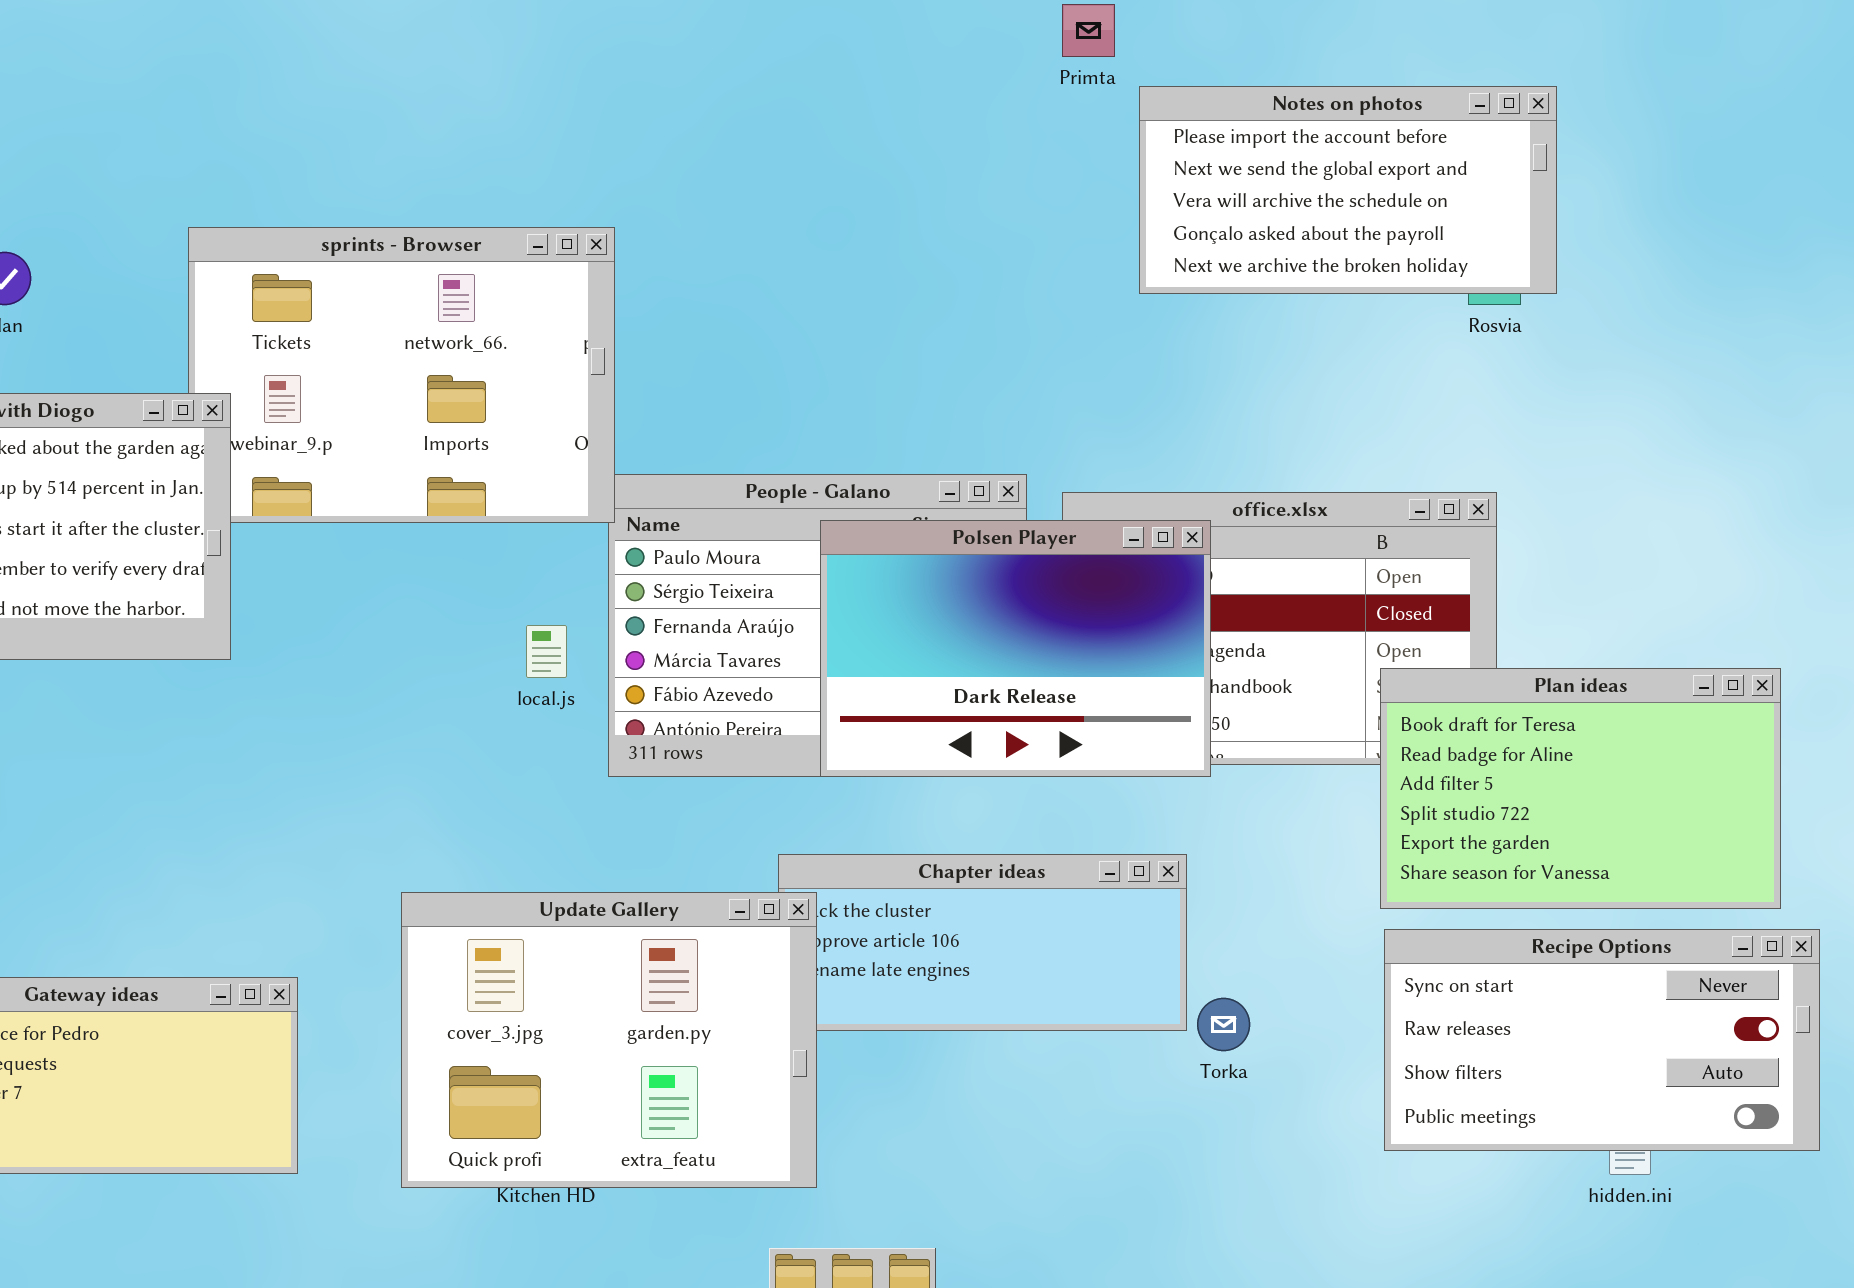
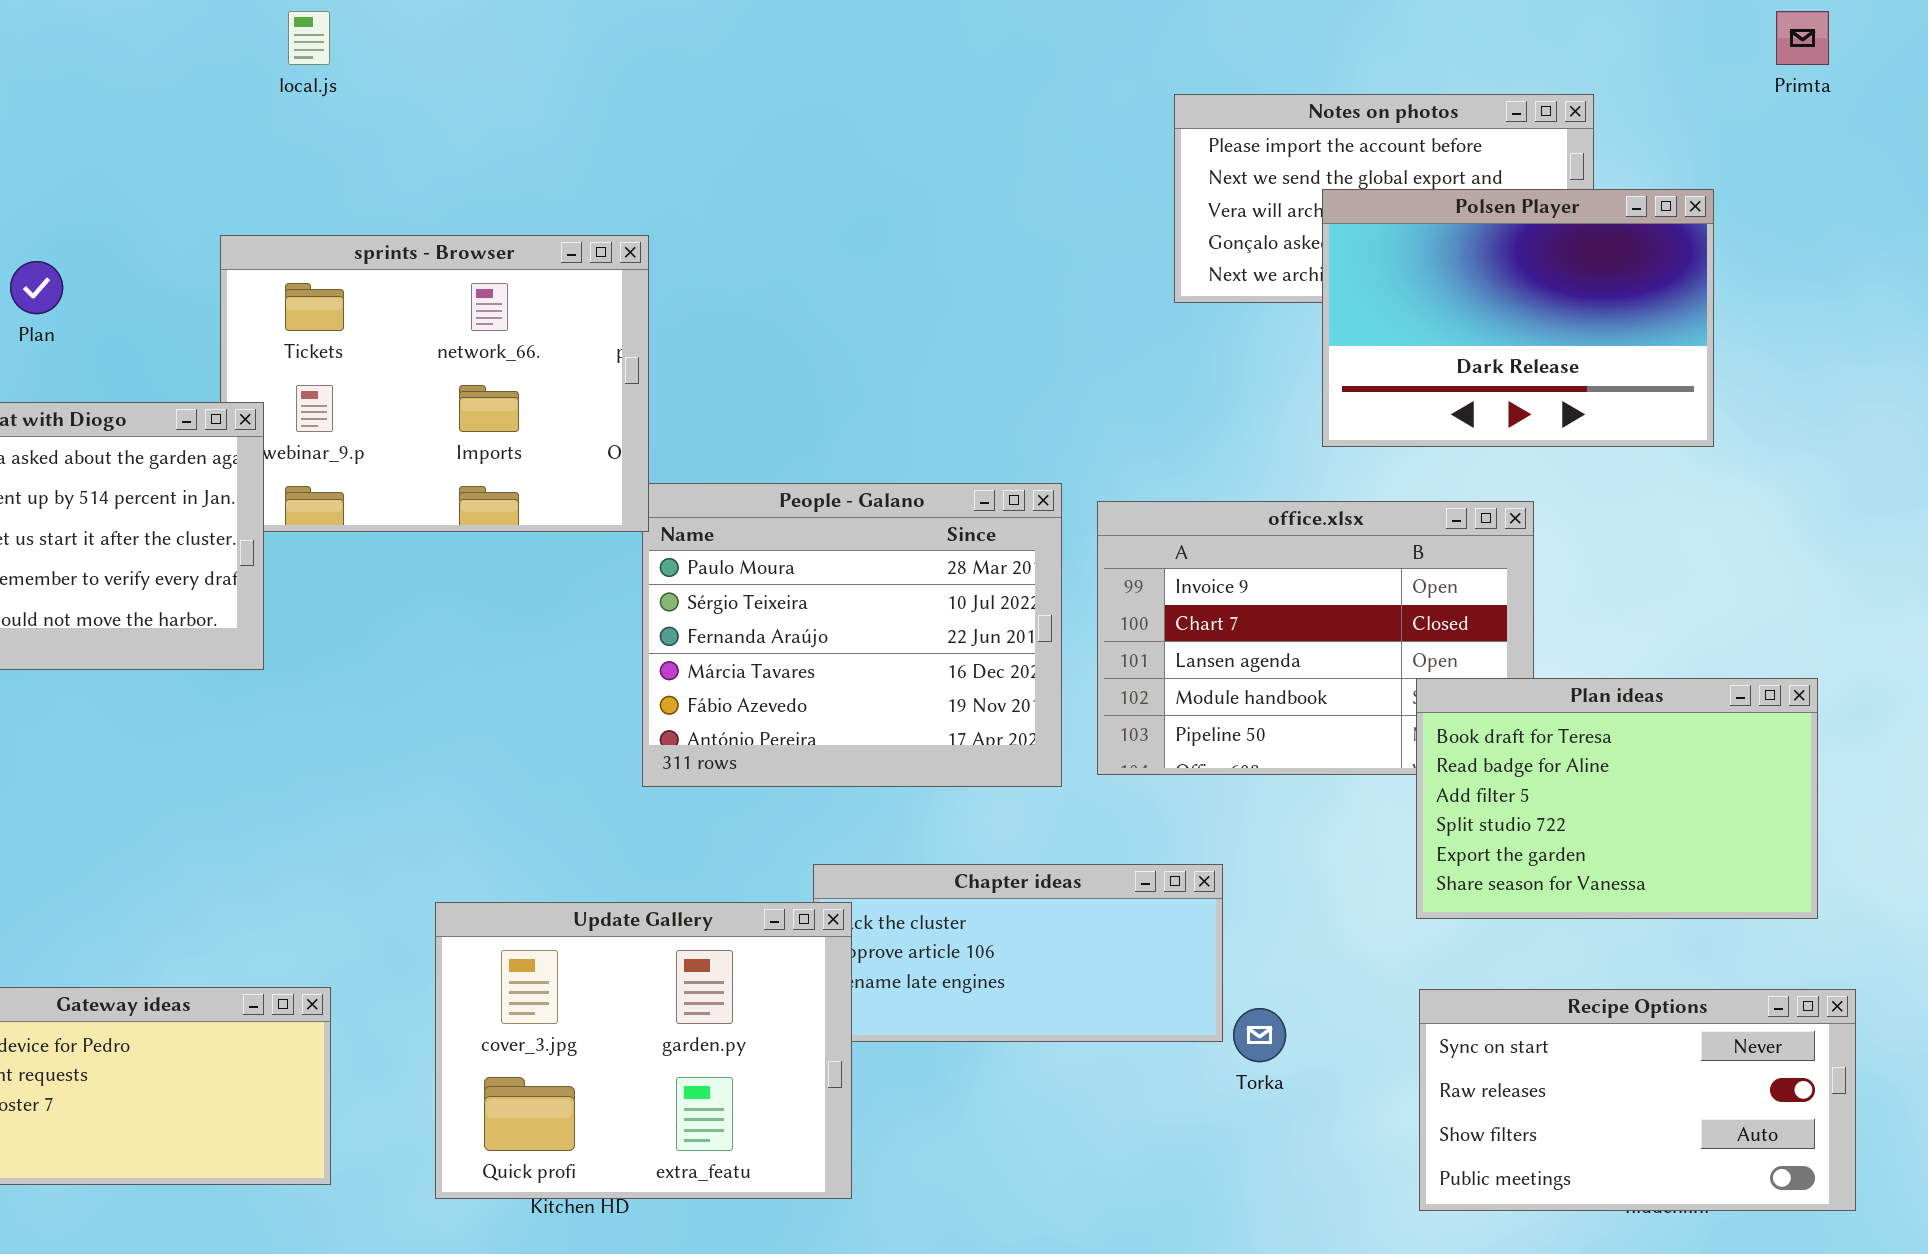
Primta: [1062,4,1115,57] -> [1776,11,1829,65], moved
Polsen Player: [820,520,1211,777] -> [1322,189,1714,447], moved
local.js: [526,625,567,678] -> [288,11,330,65], moved
Recipe Options: [1384,929,1820,1151] -> [1419,989,1856,1211], moved

